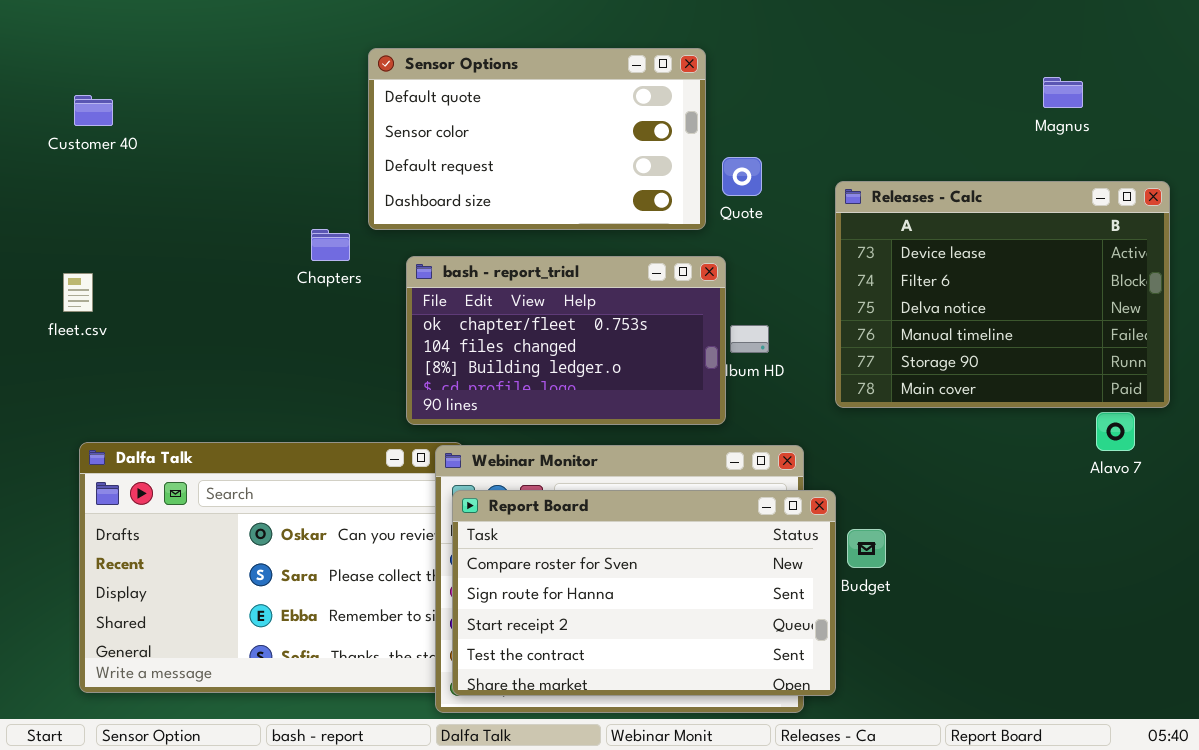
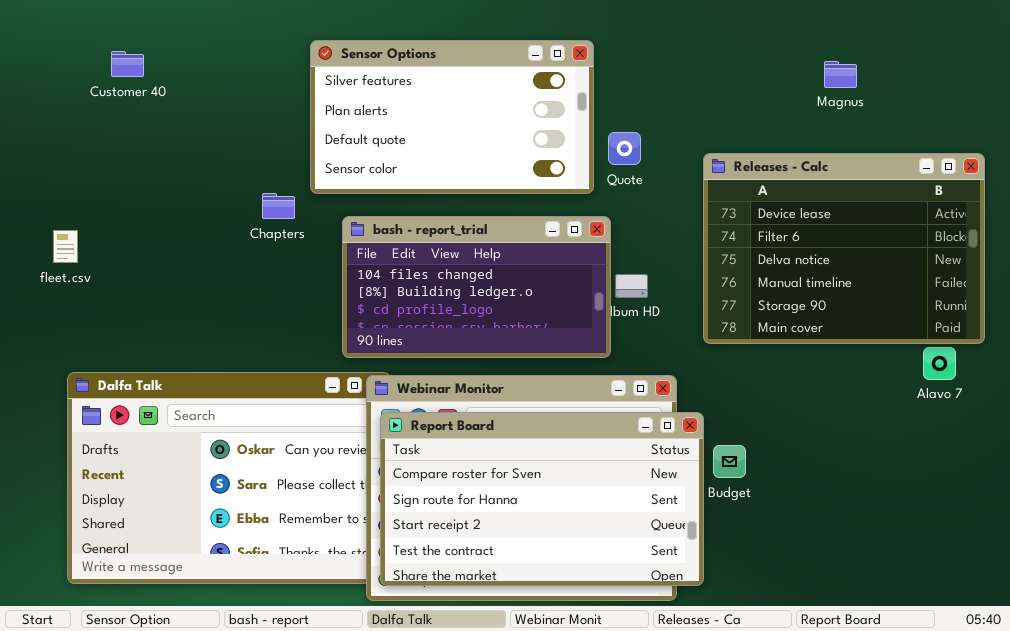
Sensor Options: [368,48,706,230] -> [310,40,594,194], scrolled up 2 rows
Magnus: [1043,77,1083,108] -> [824,61,857,88], moved
Customer 40: [74,95,113,126] -> [111,51,144,77], moved
bash - report_trial: [406,256,726,425] -> [342,216,611,358], scrolled down 1 row

